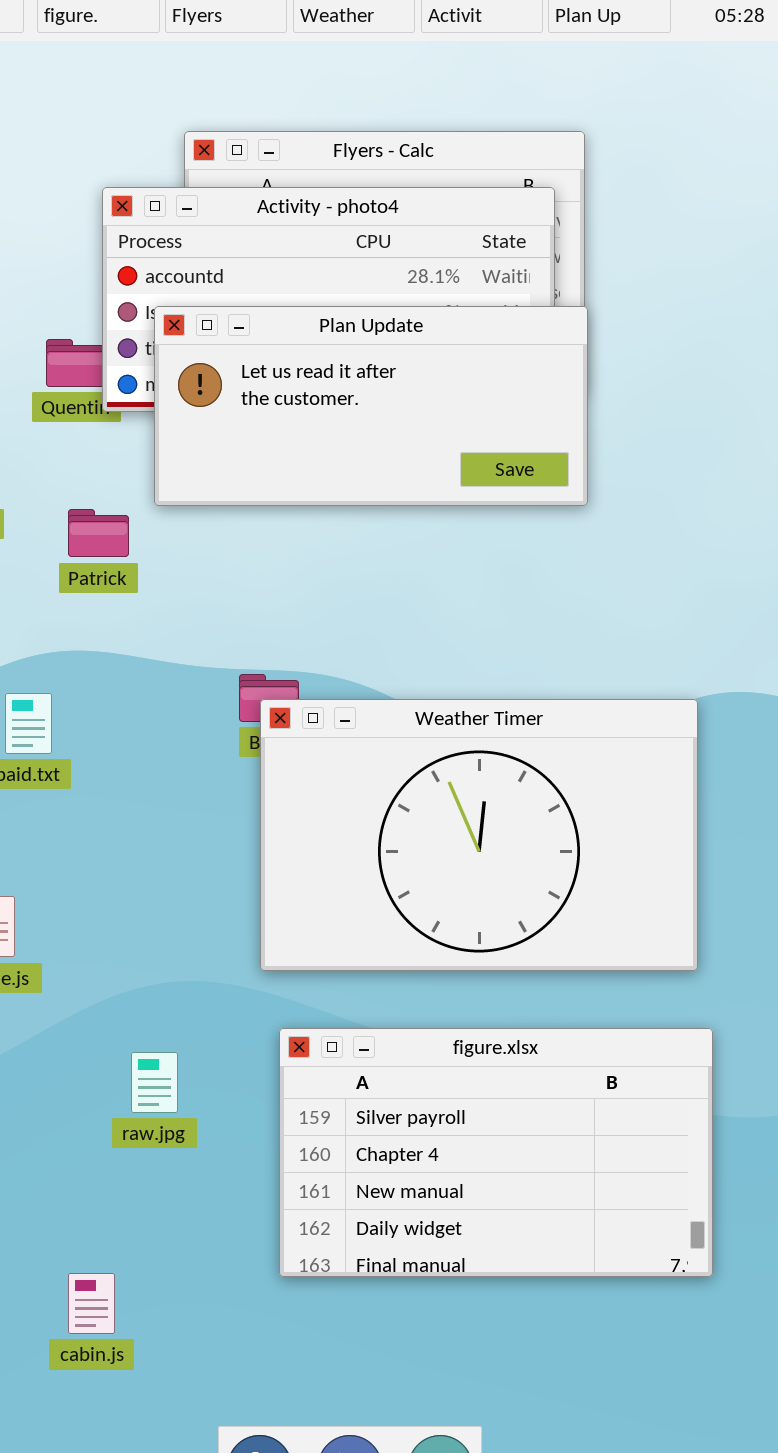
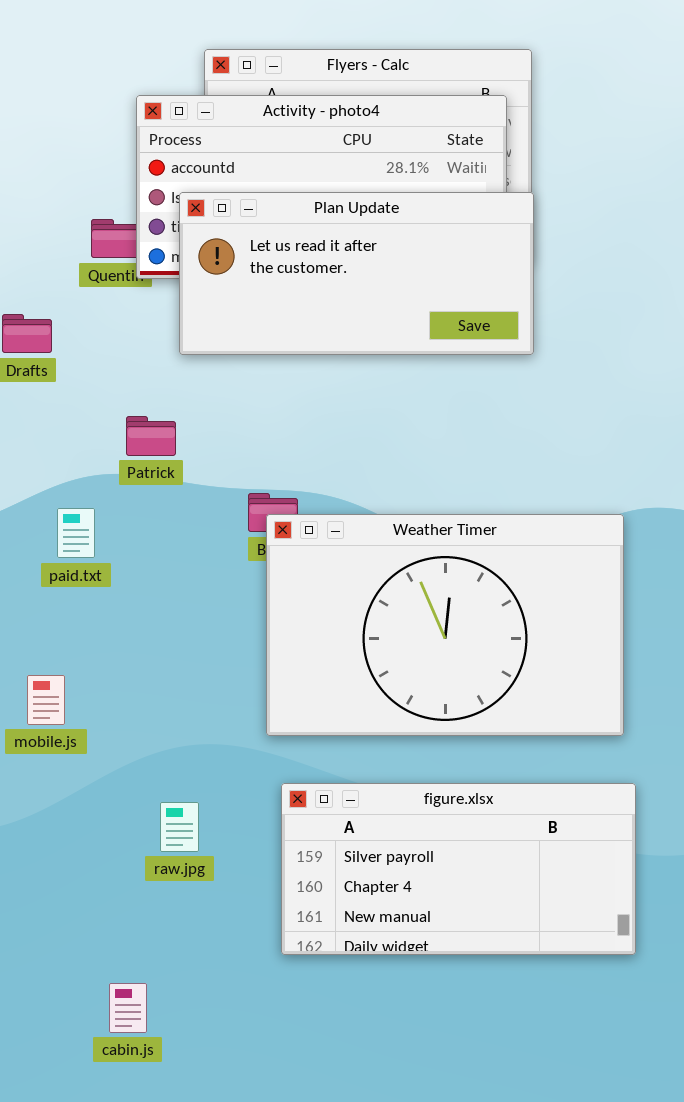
Patrick: [68,509,129,557] -> [126,416,176,456], moved
figure.xlsx: [279,1028,713,1277] -> [281,783,636,955], resized

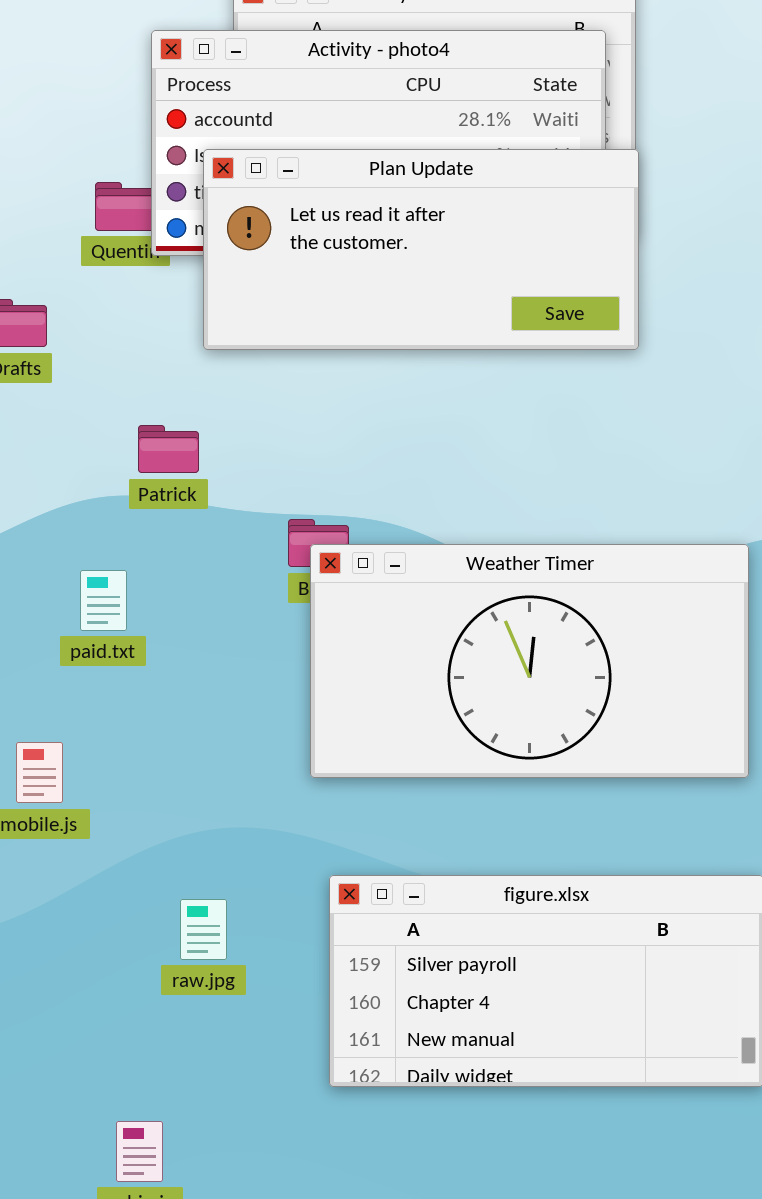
paid.txt: [57,508,95,558] -> [80,570,127,631], moved
Weather Timer: [266,514,624,736] -> [310,544,749,778], resized

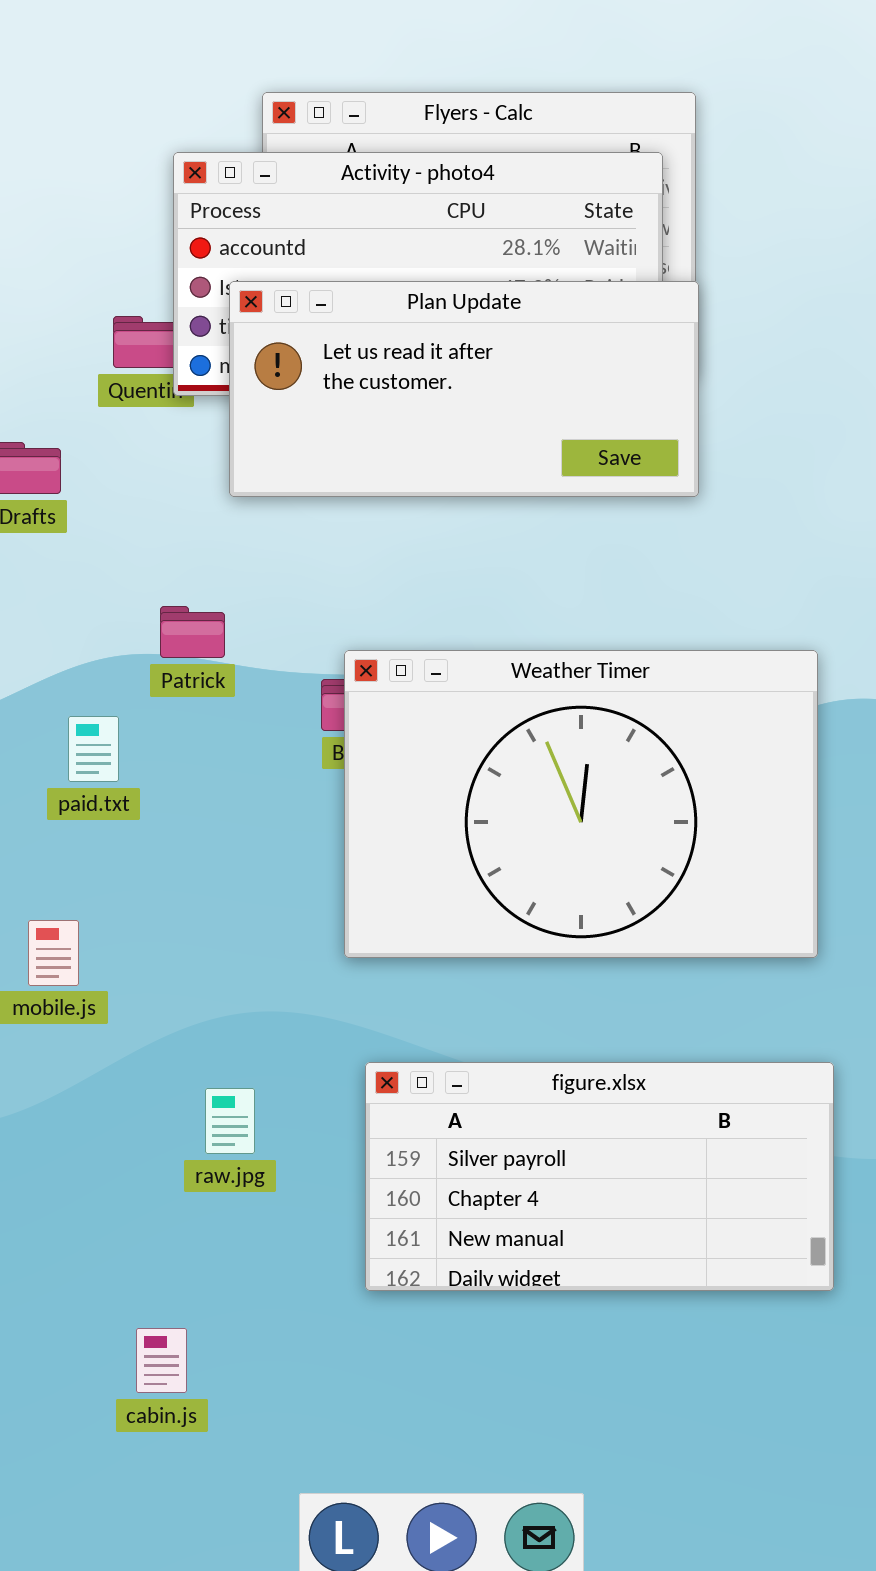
Patrick: [138,425,199,473] -> [160,606,225,658], moved
Weather Timer: [310,544,749,778] -> [344,650,818,958], resized
paid.txt: [80,570,127,631] -> [68,716,119,782], moved

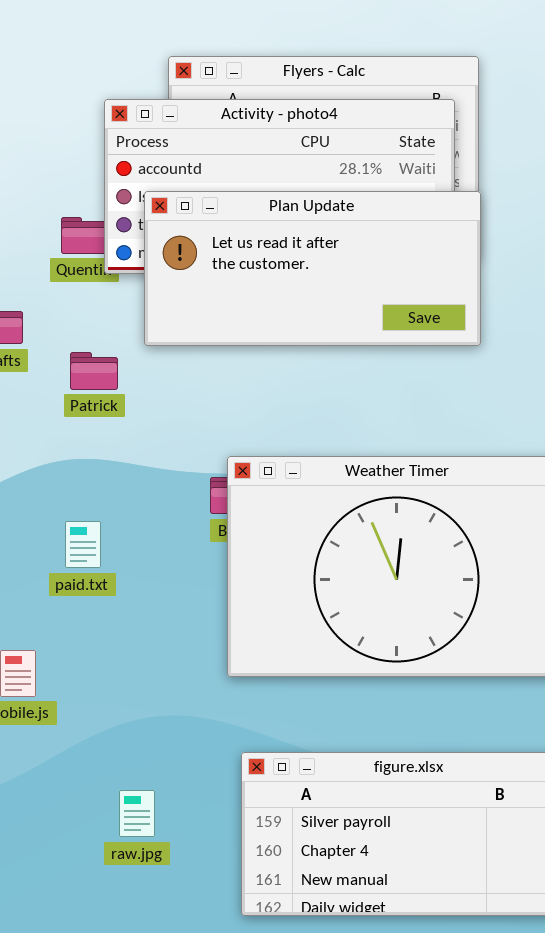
Patrick: [160,606,225,658] -> [70,352,118,390], moved
paid.txt: [68,716,119,782] -> [65,521,101,568], moved
raw.jpg: [205,1088,255,1154] -> [119,790,155,837], moved

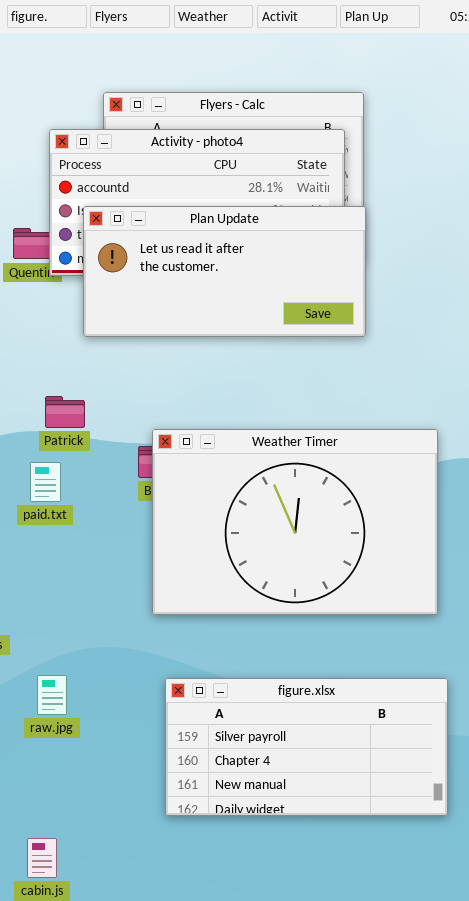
Patrick: [70,352,118,390] -> [45,396,85,428], moved
paid.txt: [65,521,101,568] -> [30,462,61,502], moved
raw.jpg: [119,790,155,837] -> [37,675,67,715], moved

